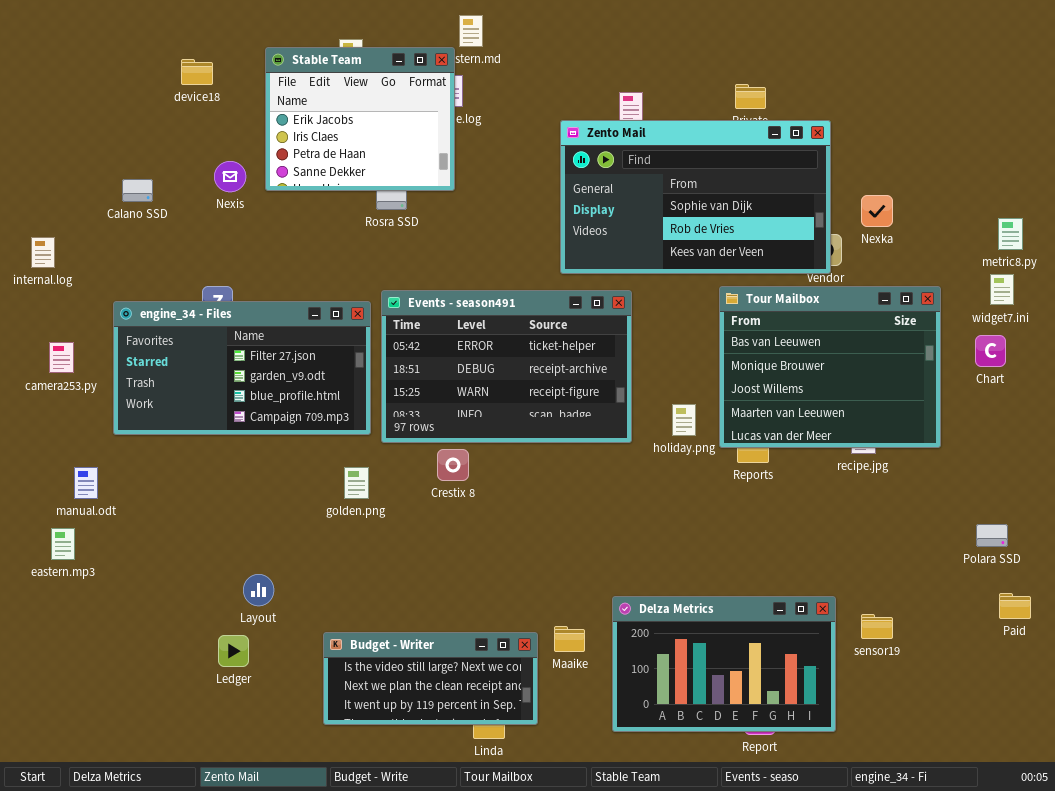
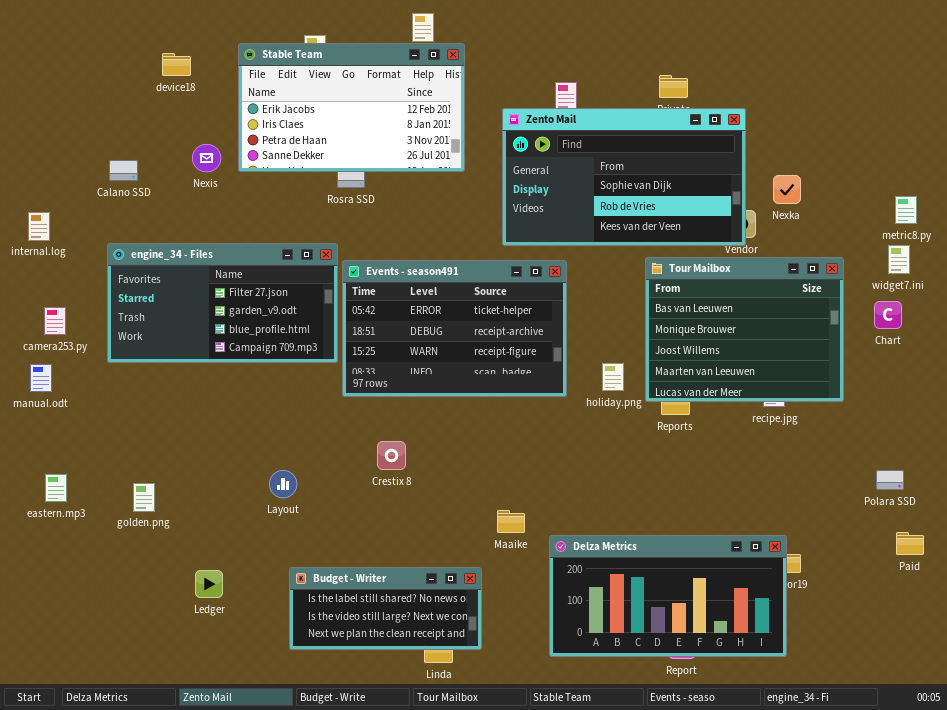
Stable Team: [265,47,455,191] -> [238,43,465,172], resized
engine_34 - Files: [113,301,371,435] -> [107,243,338,363], moved
Crestix 8: [437,449,469,481] -> [377,441,406,470], moved
manual.odt: [74,467,98,499] -> [30,364,52,392], moved
golden.png: [344,467,369,499] -> [133,483,155,512], moved
Layout: [243,574,274,606] -> [269,470,297,498], moved
Delza Metrics: [612,596,836,732] -> [549,535,787,657], resized
Maaike: [554,626,585,652] -> [497,510,525,533], moved
Budget - Writer: [323,632,538,725] -> [289,567,482,650], scrolled up 1 row

